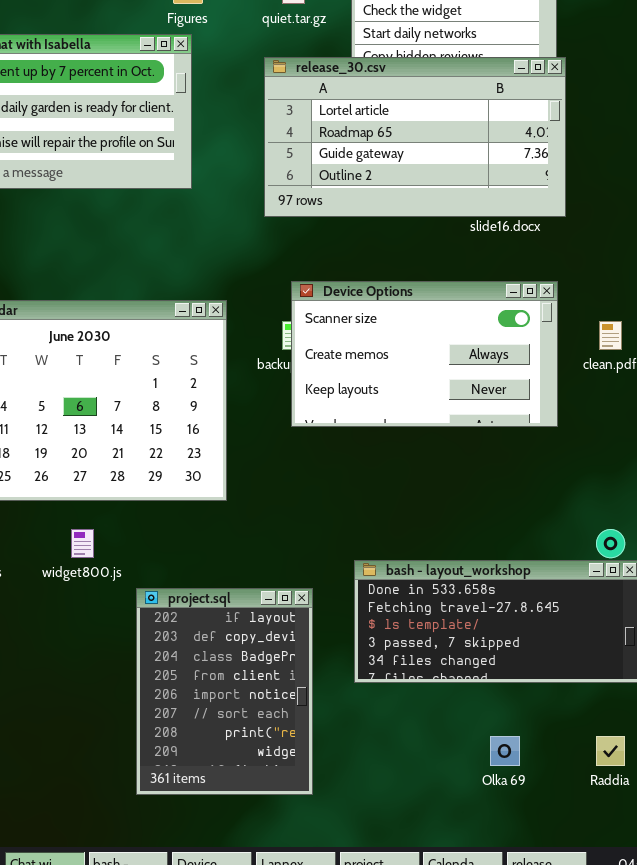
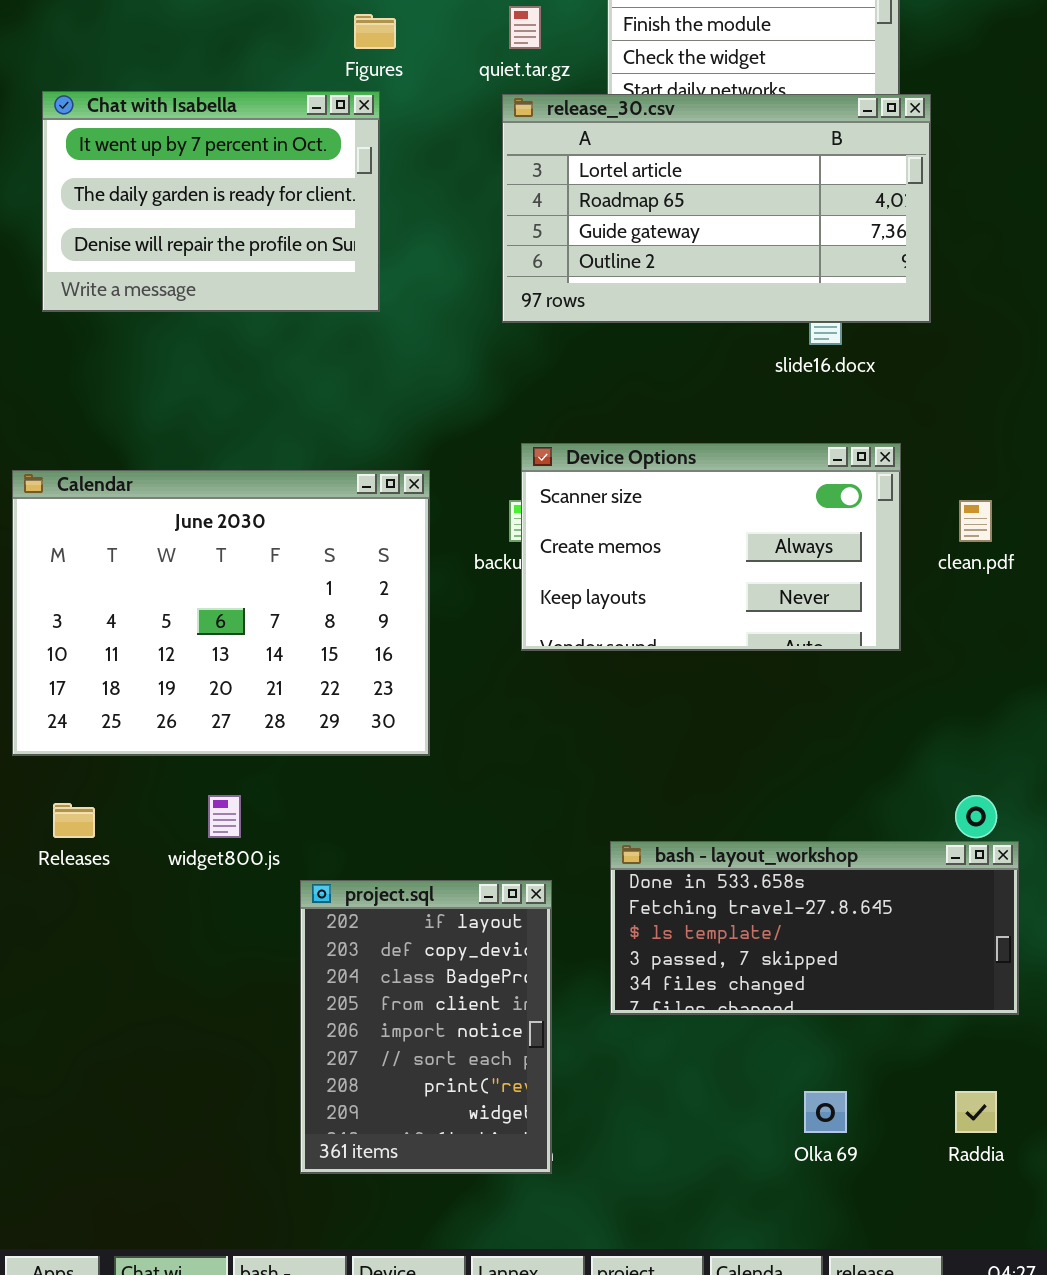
release_30.csv: [264,57,566,217] -> [502,94,931,323], moved

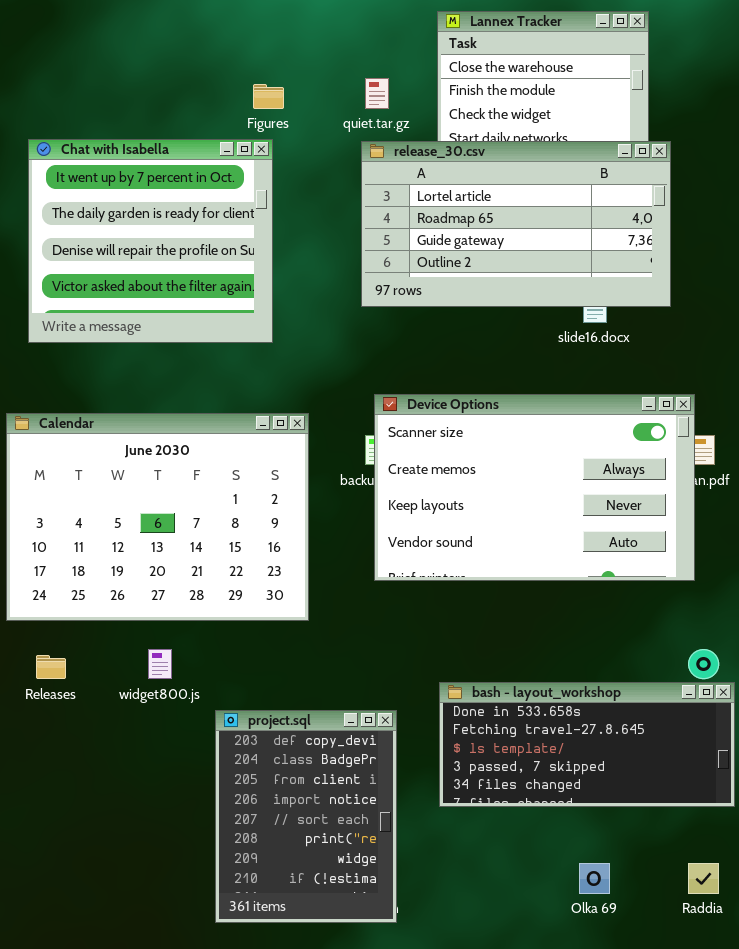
Chat with Isabella: [42,91,380,312] -> [28,139,273,343], resized
Device Options: [521,443,901,651] -> [374,394,695,581], resized
project.sql: [300,880,552,1174] -> [215,710,397,923], scrolled down 1 row

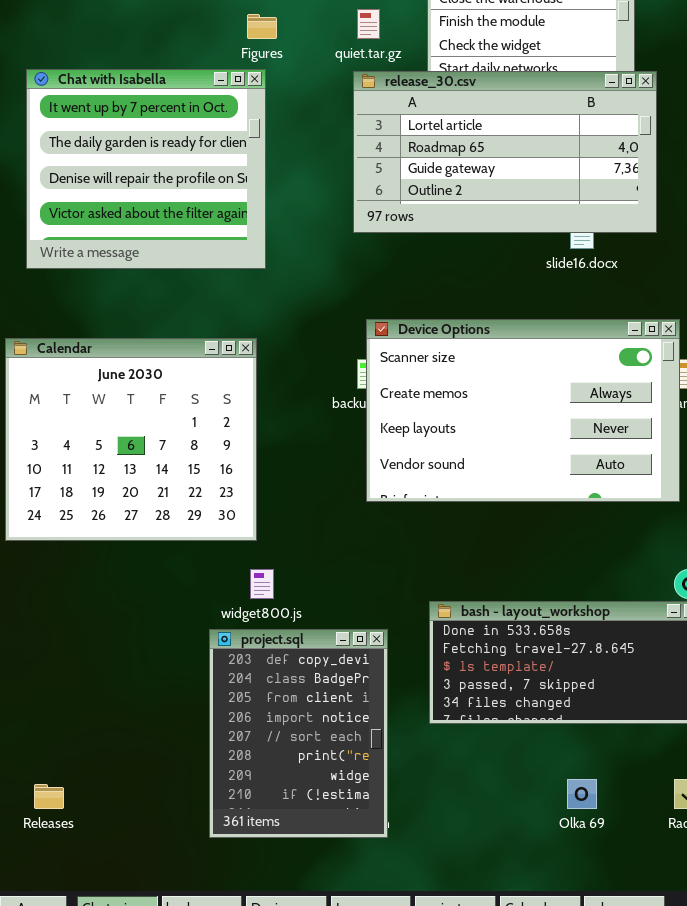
Calendar: [6,413,309,621] -> [5,338,257,541], resized
widget800.js: [148,649,172,679] -> [250,569,274,599], moved
Releases: [36,655,66,679] -> [34,784,64,809], moved

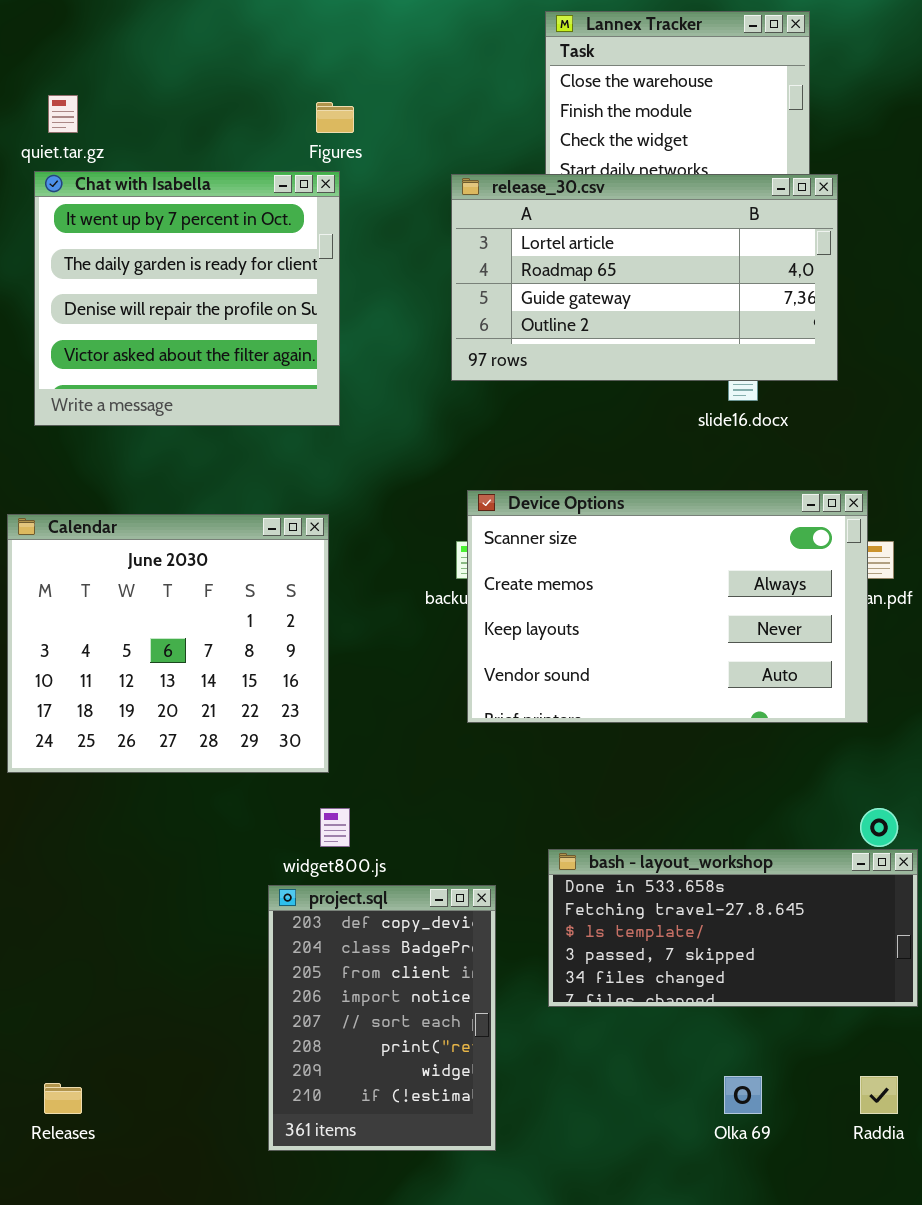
quiet.tar.gz: [357,9,380,39] -> [48,95,78,133], moved

